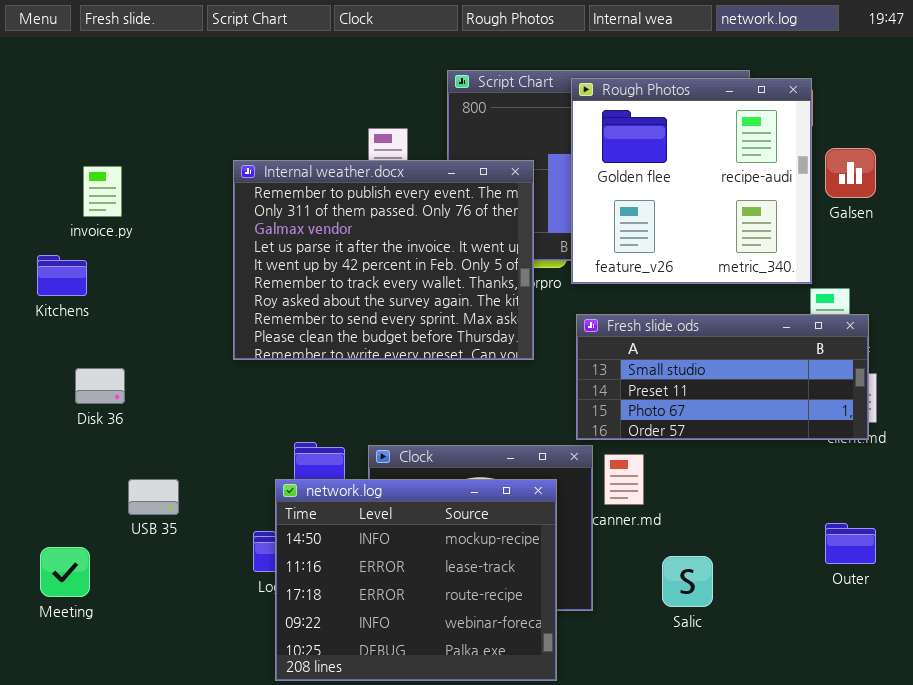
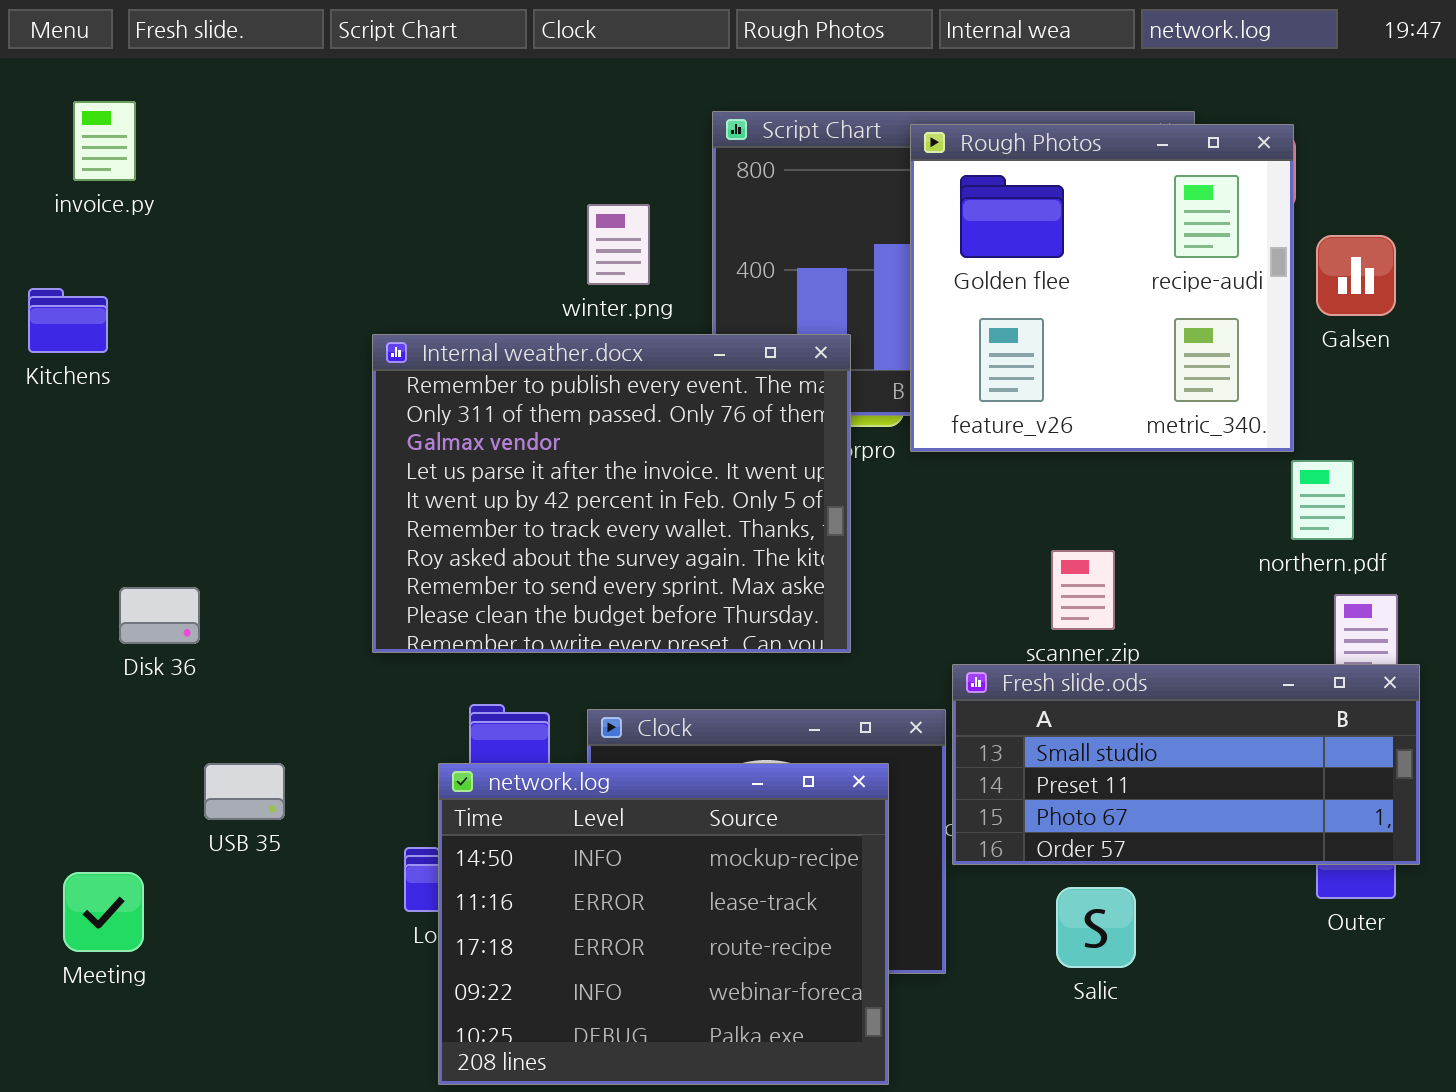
Internal weather.docx: [233,160,534,360] -> [372,334,851,653], moved
invoice.py: [83,166,122,217] -> [73,101,136,181], moved
Kitchens: [37,255,87,296] -> [28,288,108,353], moved
Fresh slide.ods: [576,314,869,440] -> [952,664,1420,865], moved

